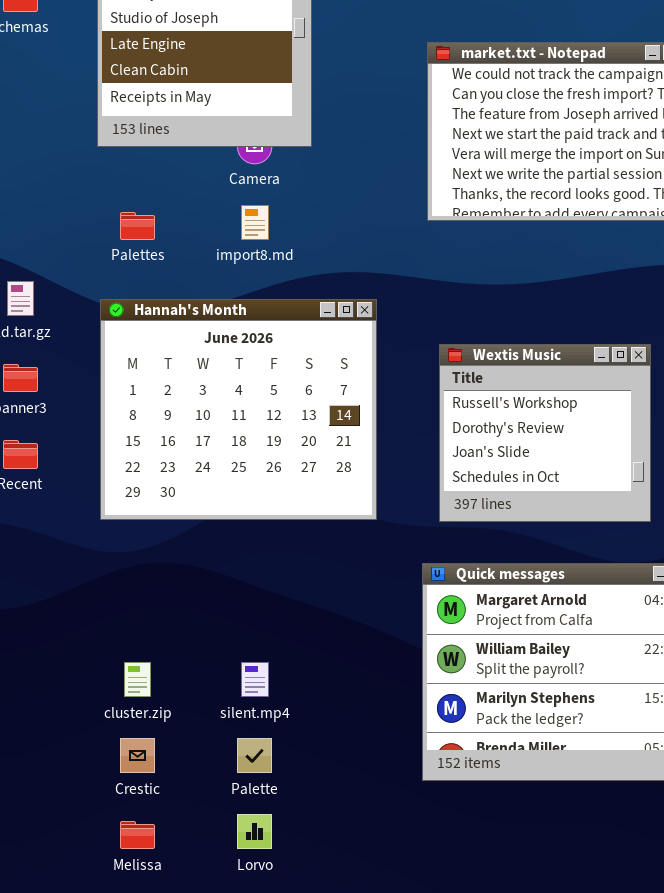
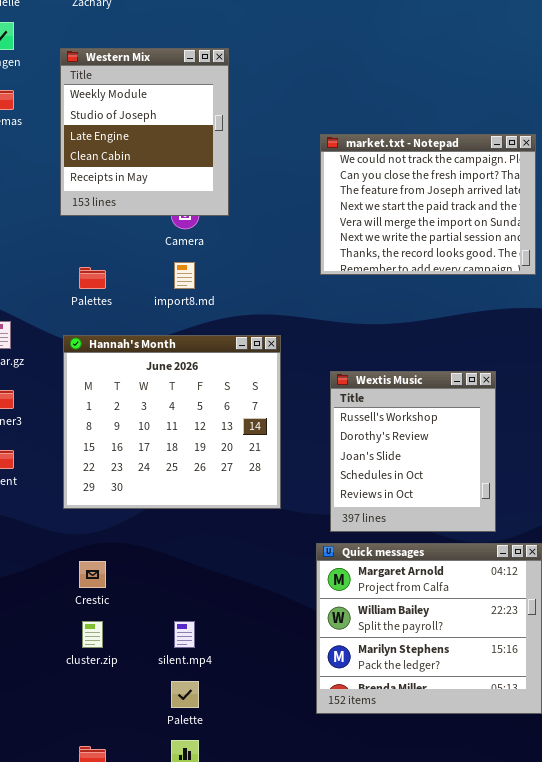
Wextis Music: [439,344,651,522] -> [330,371,496,532], resized
Crestic: [120,738,155,773] -> [79,561,106,588], moved

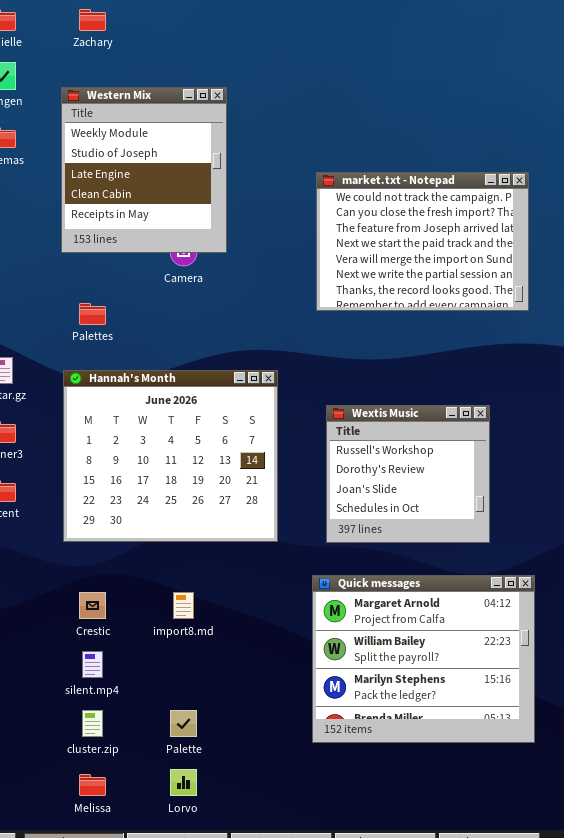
import8.md: [174,262,195,289] -> [173,592,194,619], moved
Wextis Music: [330,371,496,532] -> [326,405,490,543], resized
cluster.zip: [82,621,103,648] -> [82,710,103,737], moved
silent.mp4: [174,621,195,648] -> [82,651,103,678], moved

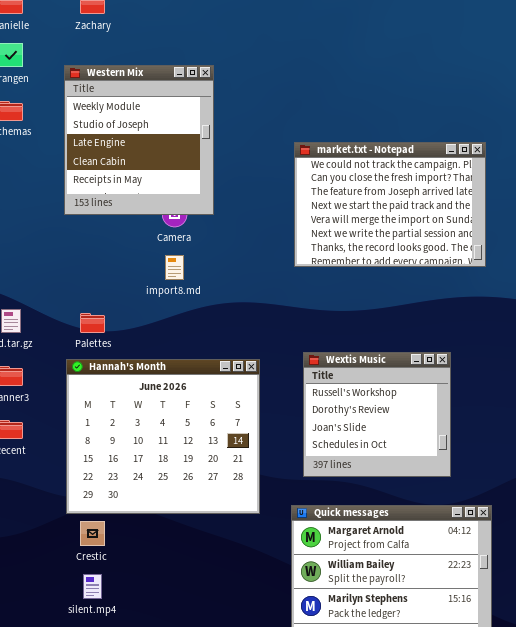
Palettes: [79,303,106,325] -> [80,313,105,333], moved
Hannah's Month: [63,370,278,542] -> [66,359,260,514], moved
import8.md: [173,592,194,619] -> [165,255,184,280], moved

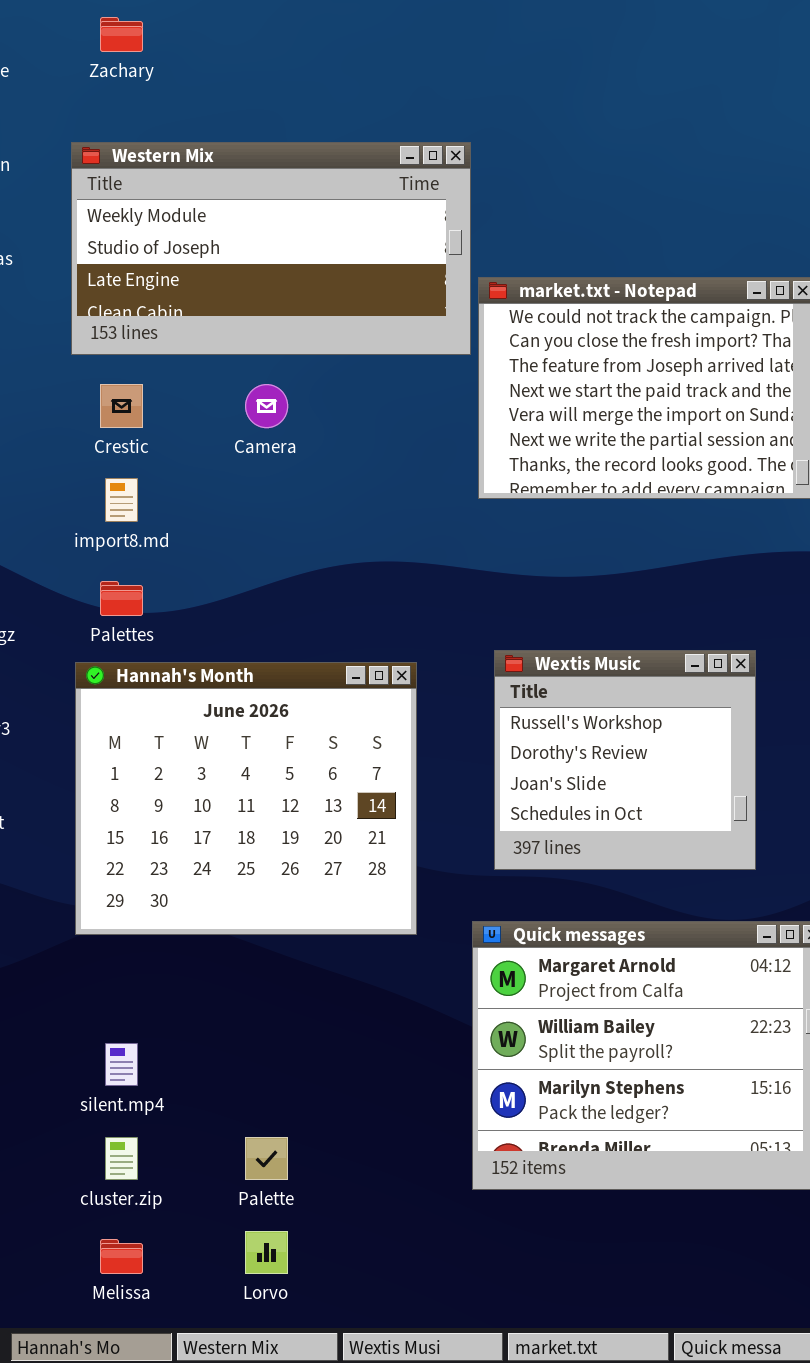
Western Mix: [64,65,214,215] -> [71,142,471,355], resized
import8.md: [165,255,184,280] -> [105,478,138,522], moved
Crestic: [80,521,105,546] -> [100,384,143,428], moved

